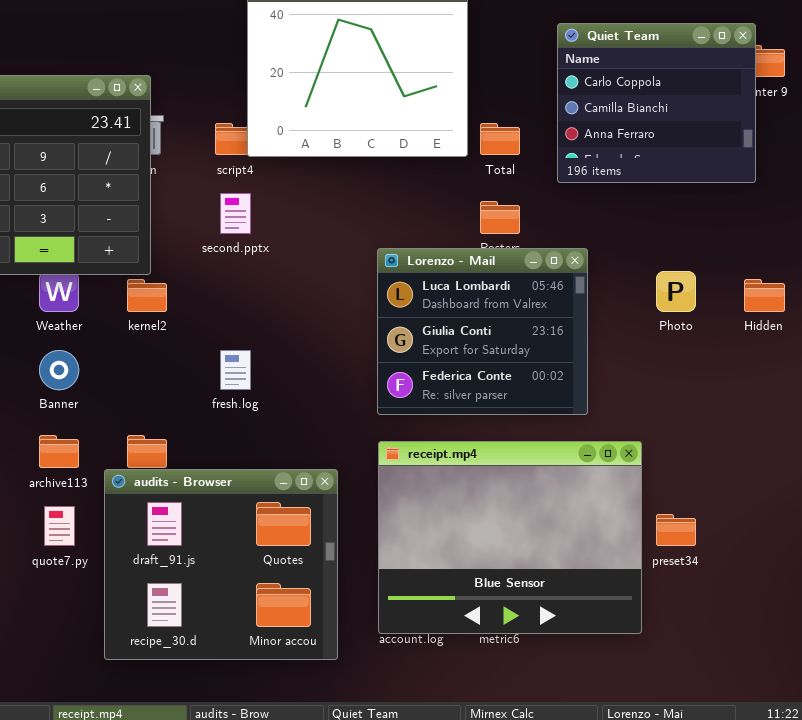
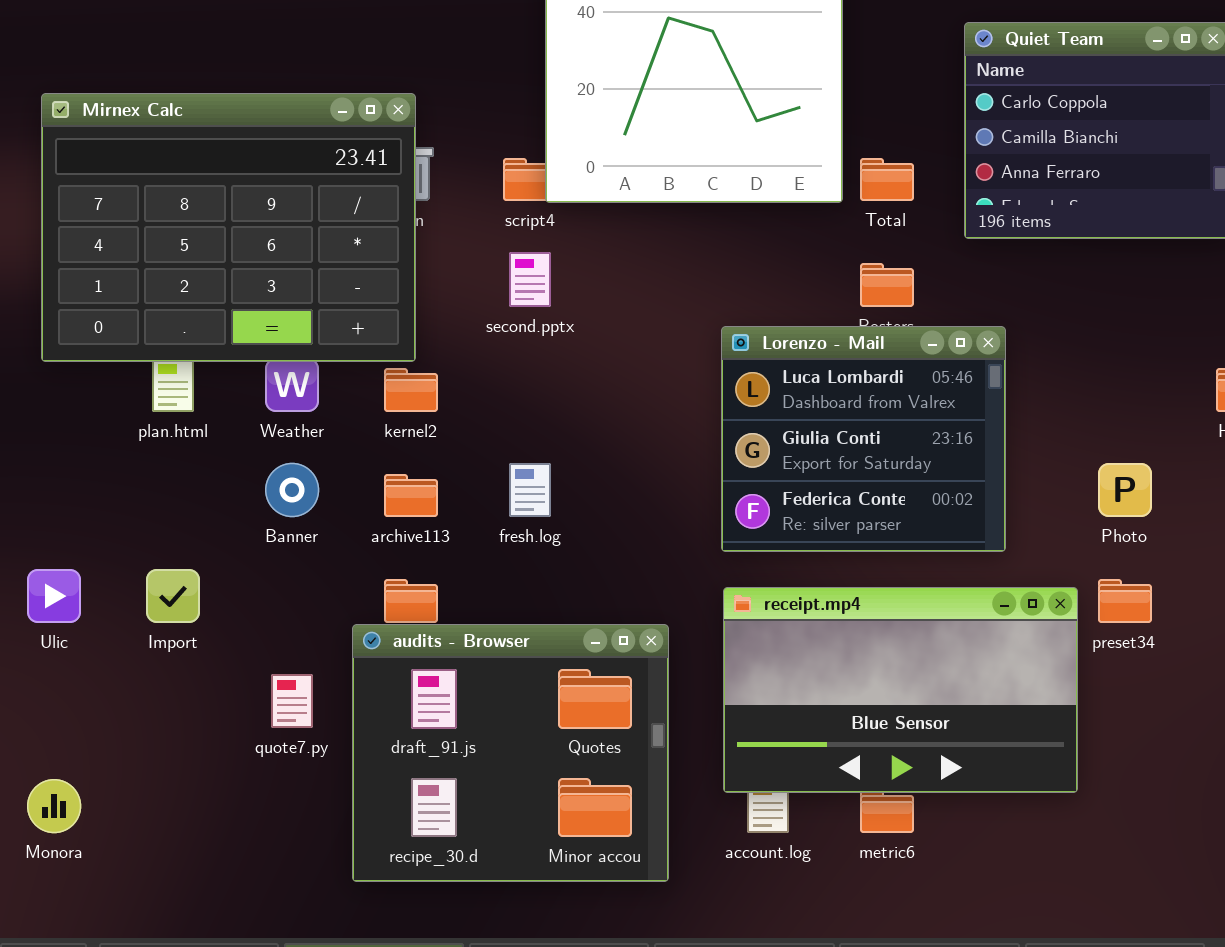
Photo: [656,271,696,312] -> [1098,463,1152,517], moved
archive113: [39,435,79,468] -> [384,474,438,517], moved
receipt.mp4: [378,441,642,634] -> [723,587,1078,793], resized
preset34: [656,514,696,546] -> [1098,579,1152,623], moved

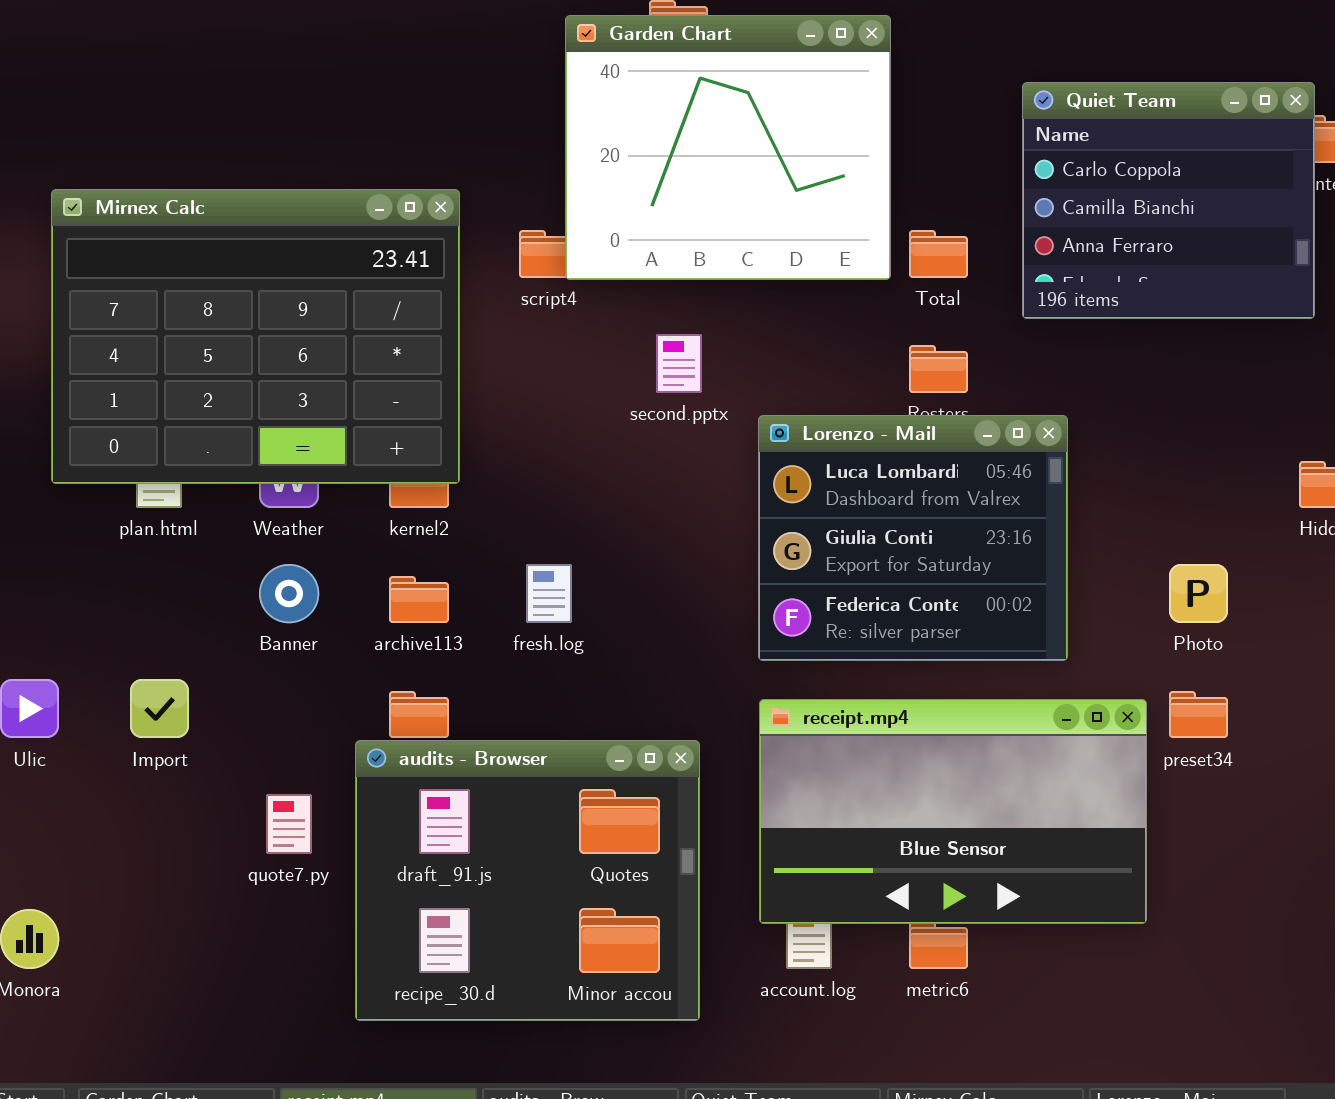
Mirnex Calc: [41,93,416,362] -> [51,189,460,484], moved
second.pptx: [509,252,551,307] -> [656,334,702,393], moved

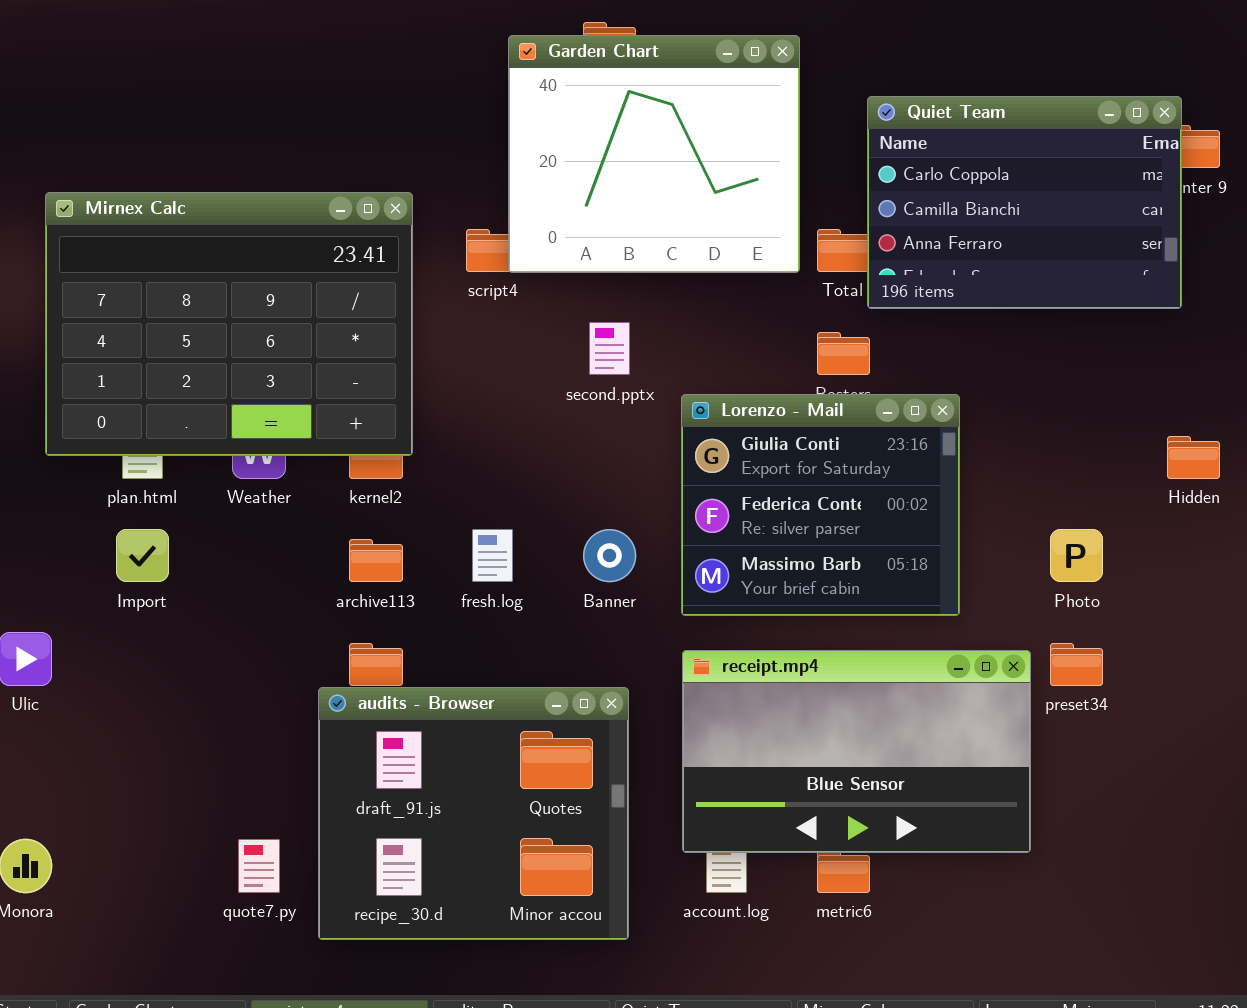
Quiet Team: [1022,82,1315,319] -> [867,96,1182,309], resized
Lorenzo - Mail: [758,415,1068,661] -> [681,394,960,616], scrolled down 1 row
Banner: [259,564,319,623] -> [583,529,636,582], moved
Import: [130,679,189,738] -> [116,529,169,582], moved
quote7.py: [266,794,312,854] -> [238,839,280,893], moved

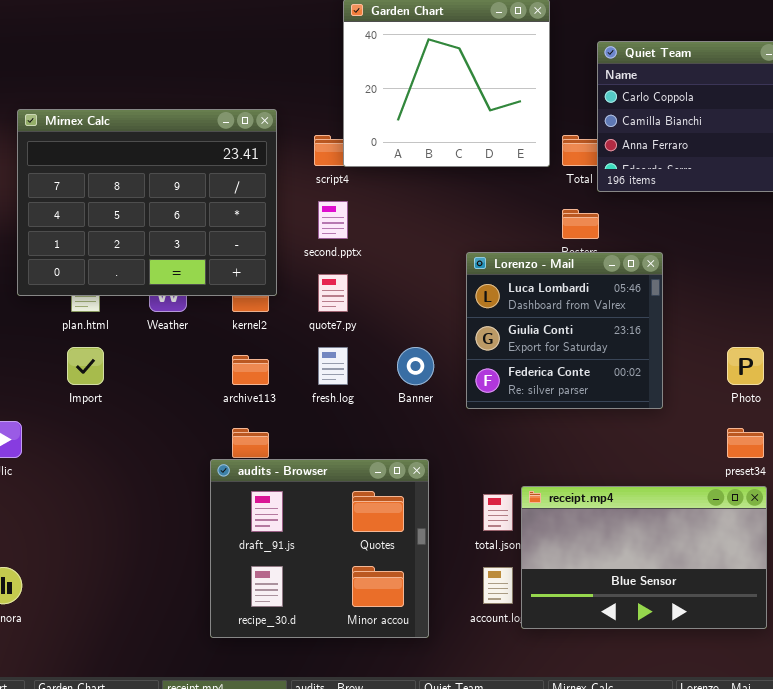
second.pptx: [589,322,630,375] -> [318,201,348,239], moved
Lorenzo - Mail: [681,394,960,616] -> [466,252,663,409], scrolled up 1 row
receipt.mp4: [682,650,1031,853] -> [521,486,767,629], moved
quote7.py: [238,839,280,893] -> [318,274,348,312], moved

